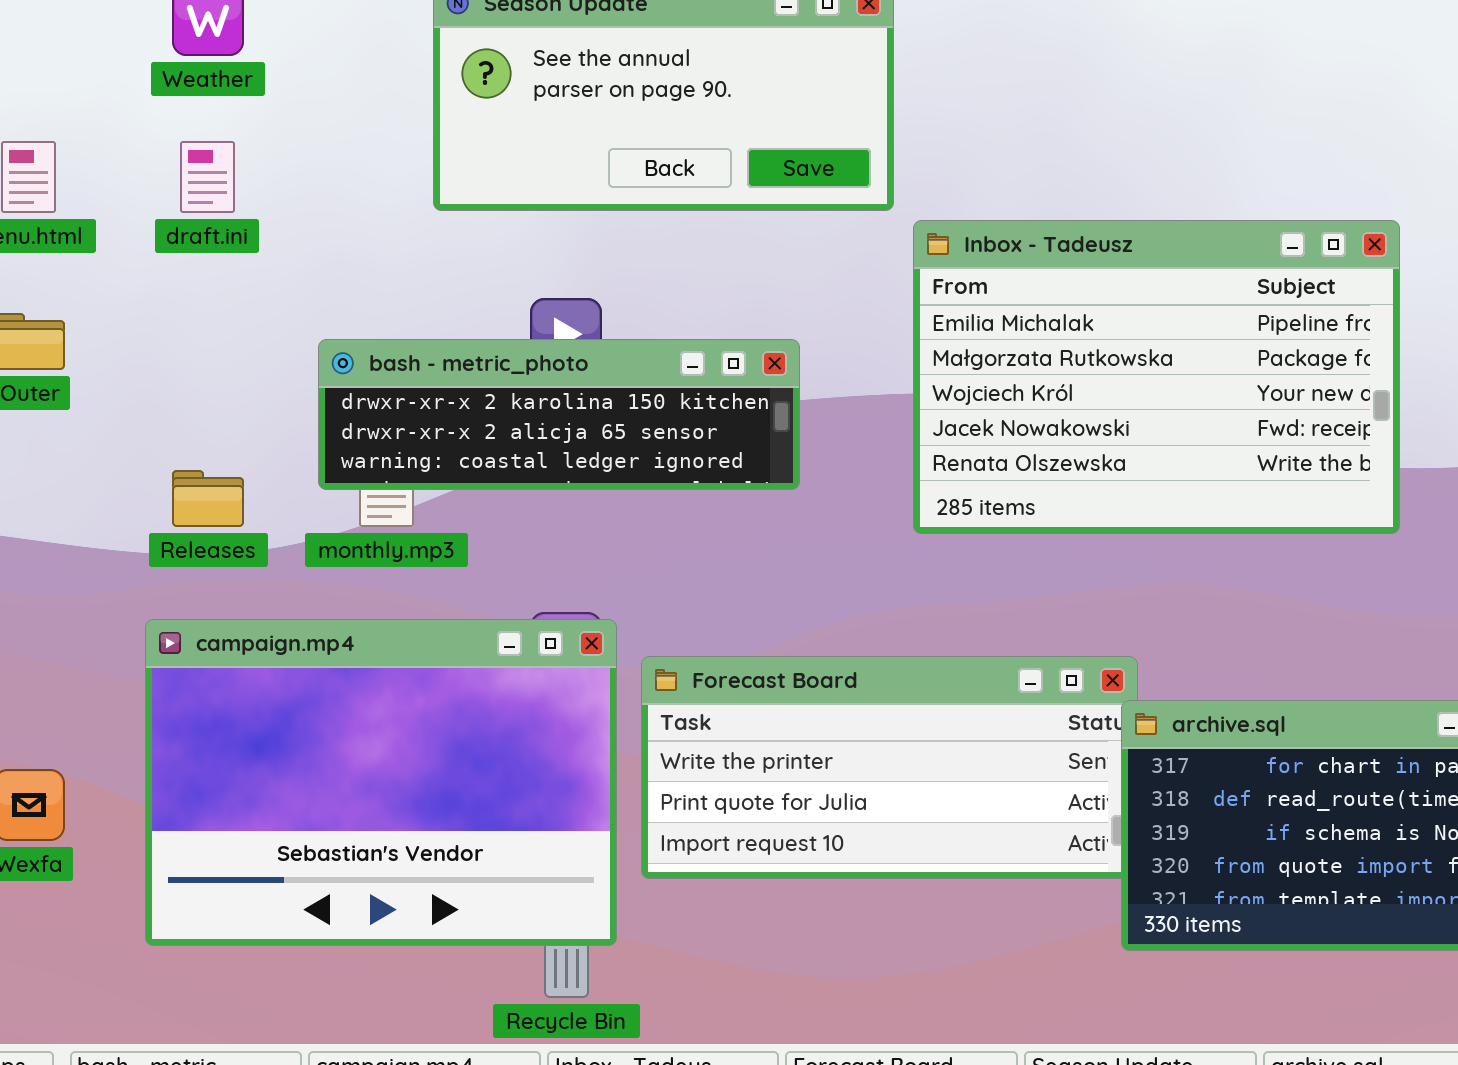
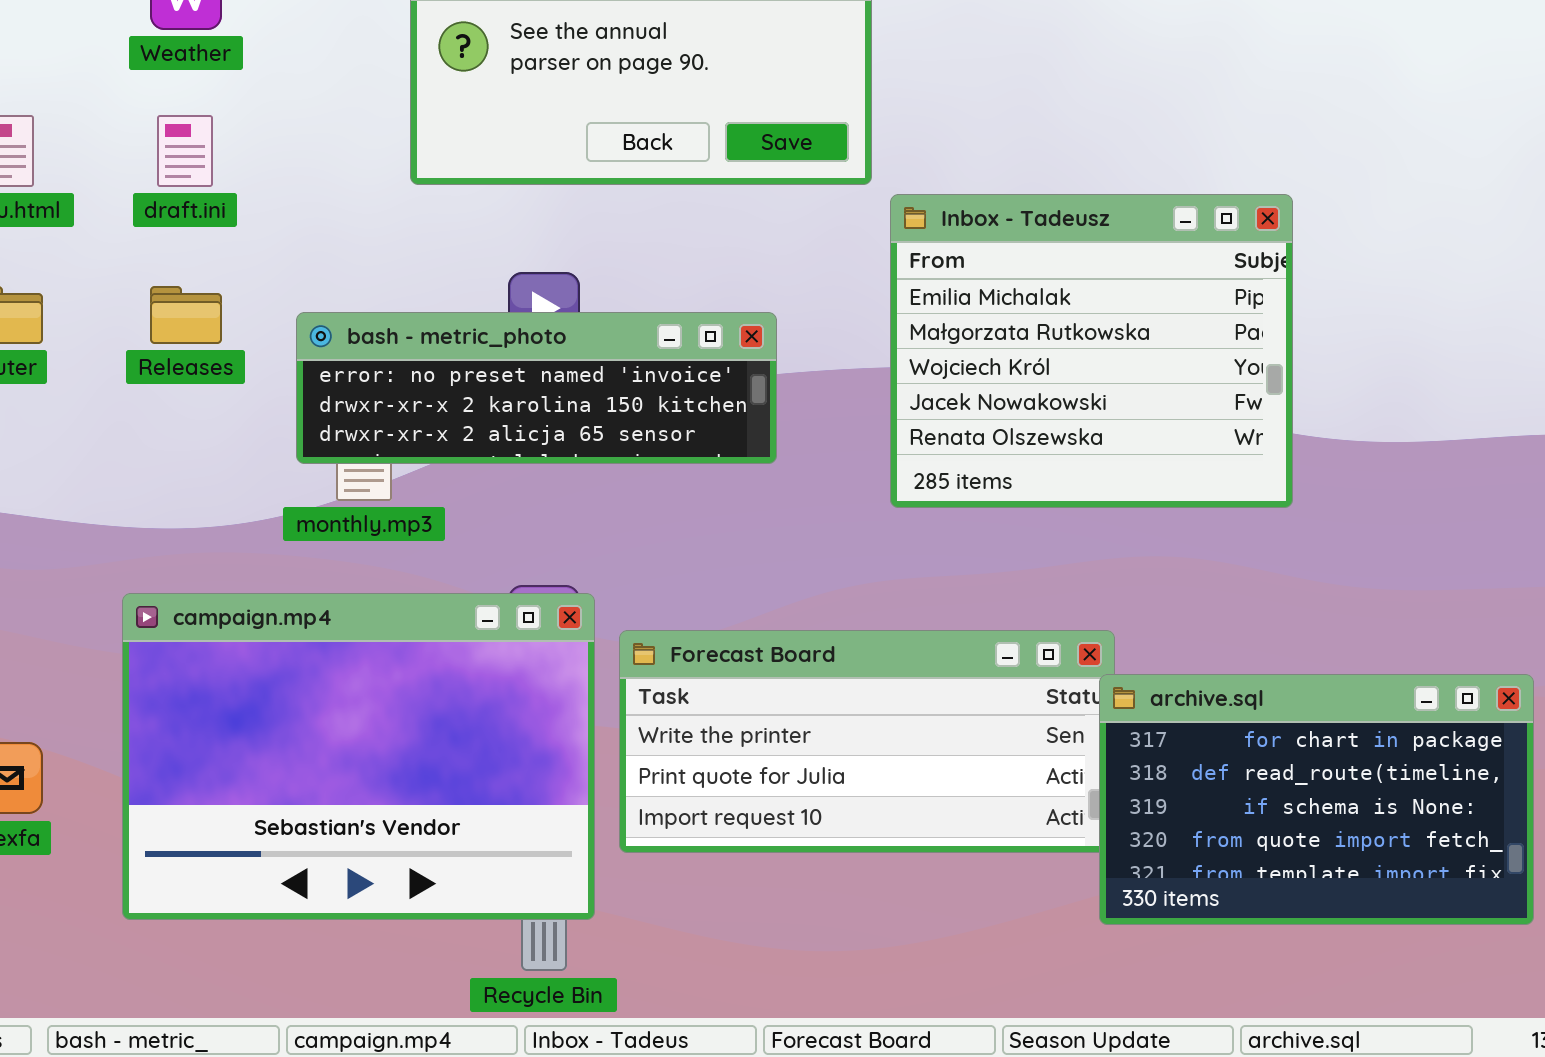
Inbox - Tadeusz: [913,220,1400,534] -> [890,194,1293,508], resized
bash - metric_photo: [318,339,800,490] -> [296,312,777,464], scrolled up 1 row
Releases: [172,470,244,527] -> [150,286,222,344], moved

